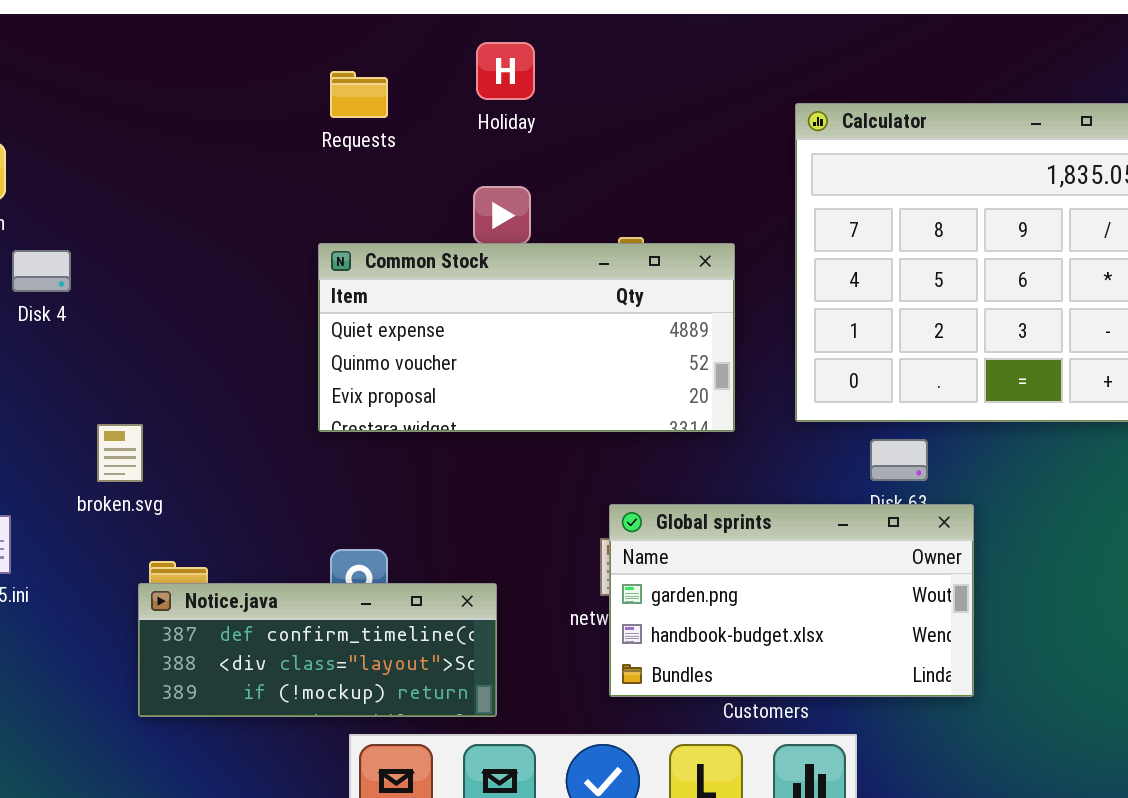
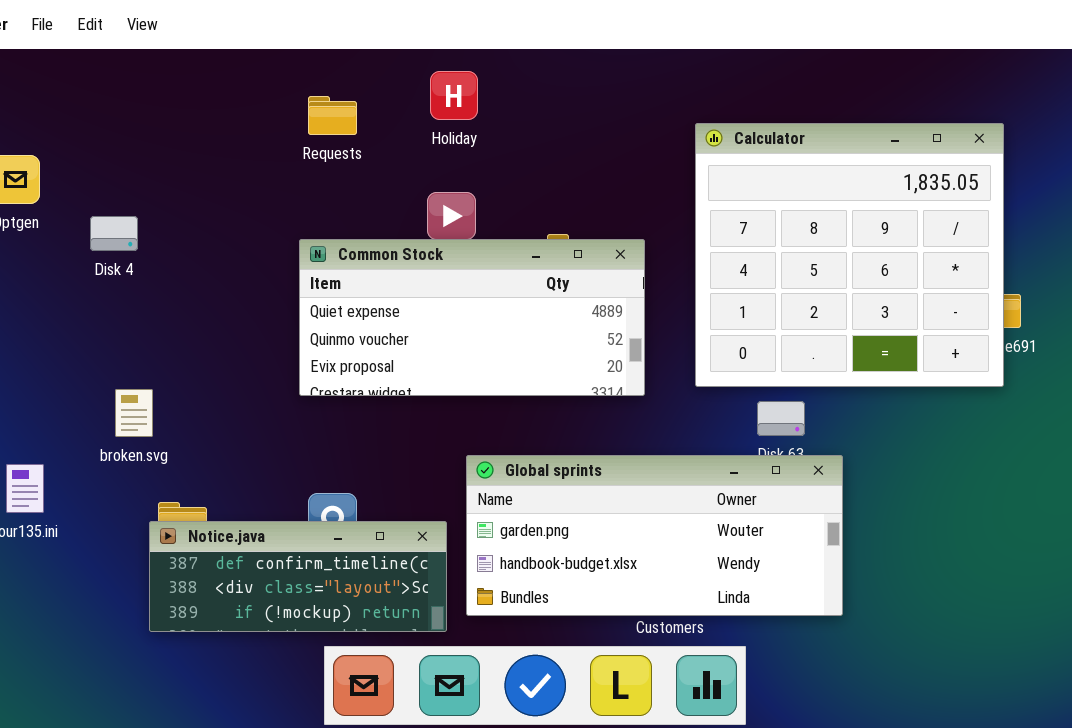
Disk 4: [12,250,71,292] -> [90,216,138,251], moved
Global sprints: [609,504,974,697] -> [466,455,843,616], resized

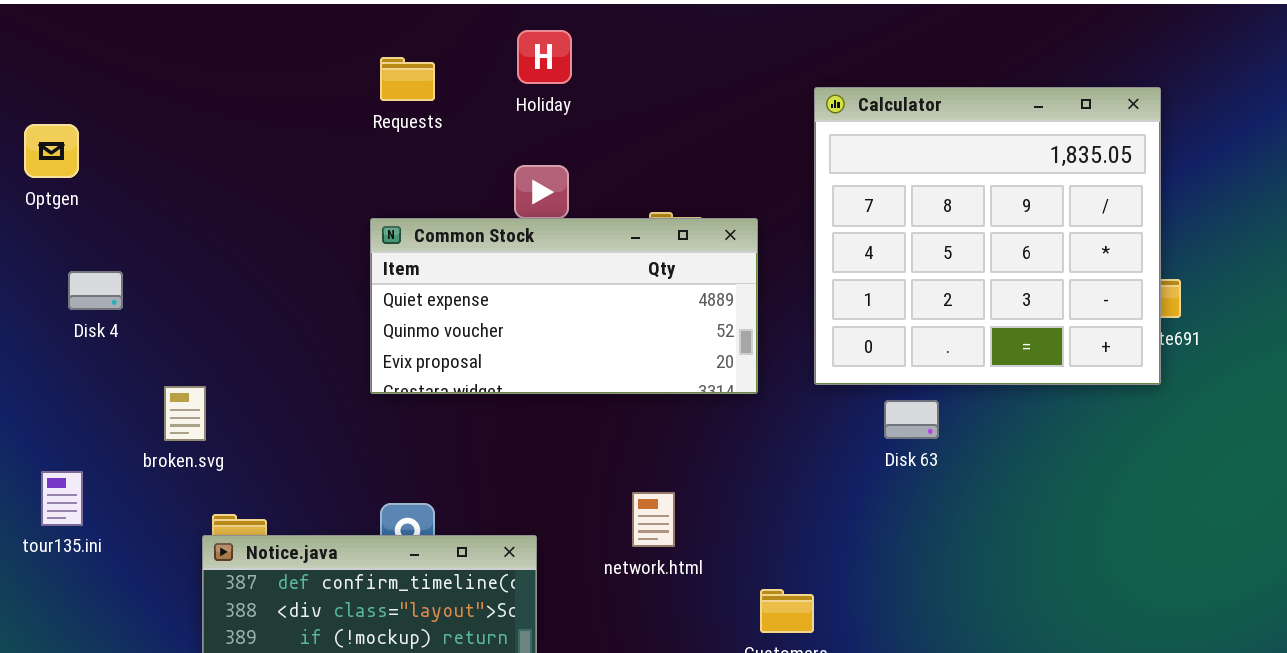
Disk 4: [90,216,138,251] -> [68,271,123,310], moved
Global sprints: [466,455,843,616] -> none, closed

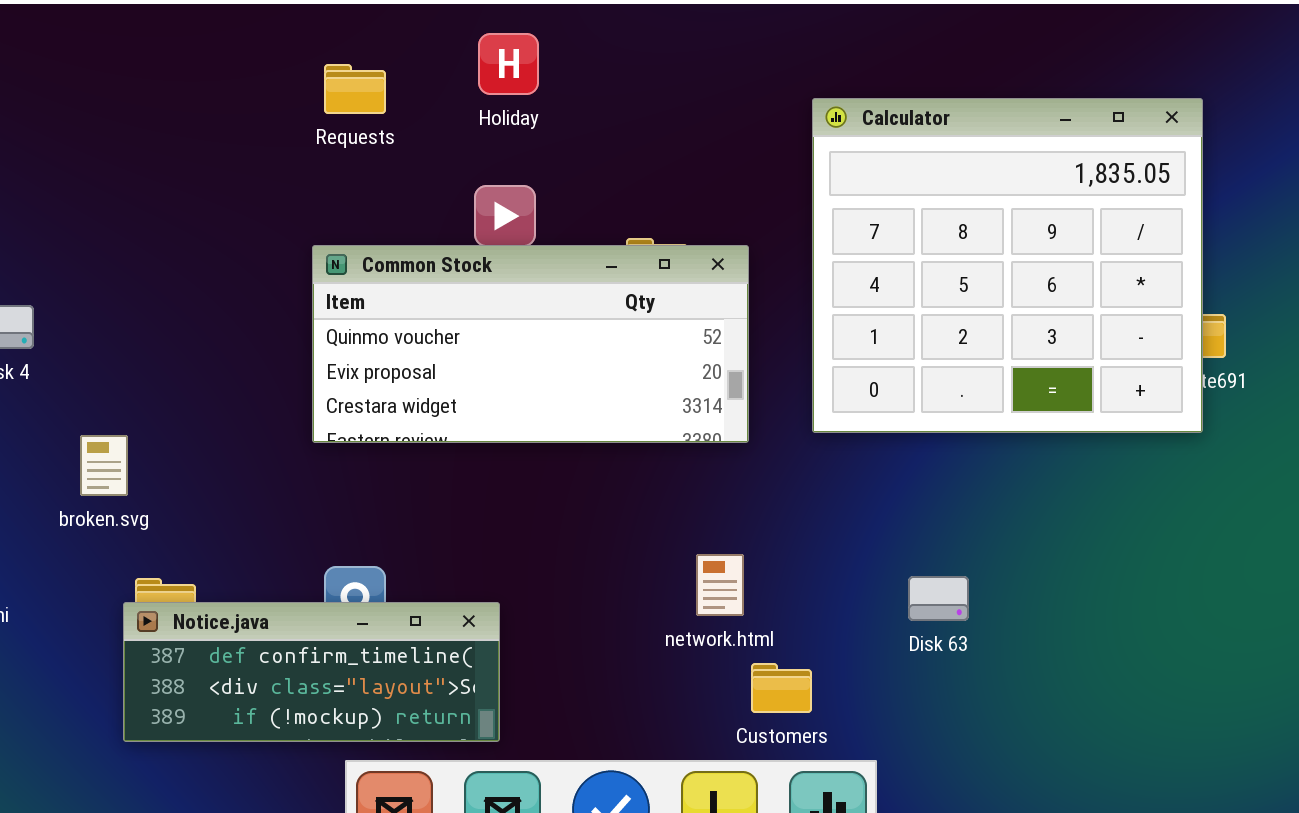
Common Stock: [370,218,758,394] -> [312,245,749,443], scrolled down 1 row
Disk 63: [884,400,939,439] -> [908,576,969,621], moved
network.html: [632,492,675,547] -> [696,554,744,616], moved

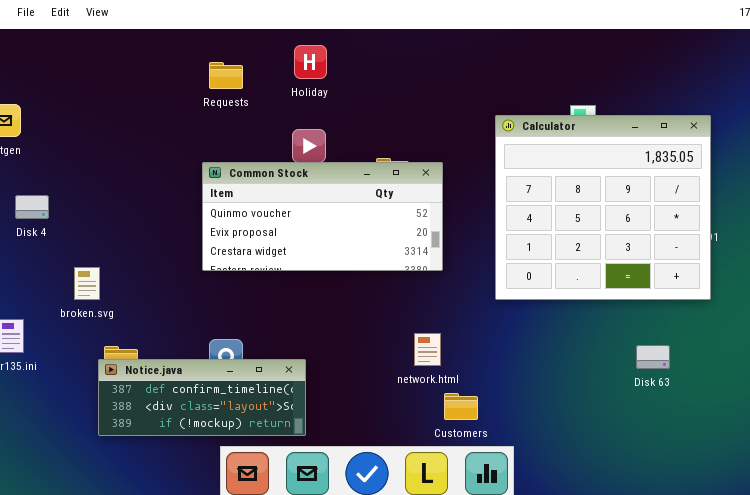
Calculator: [812,98,1203,433] -> [495,115,711,300], moved
Disk 63: [908,576,969,621] -> [636,345,670,369], moved

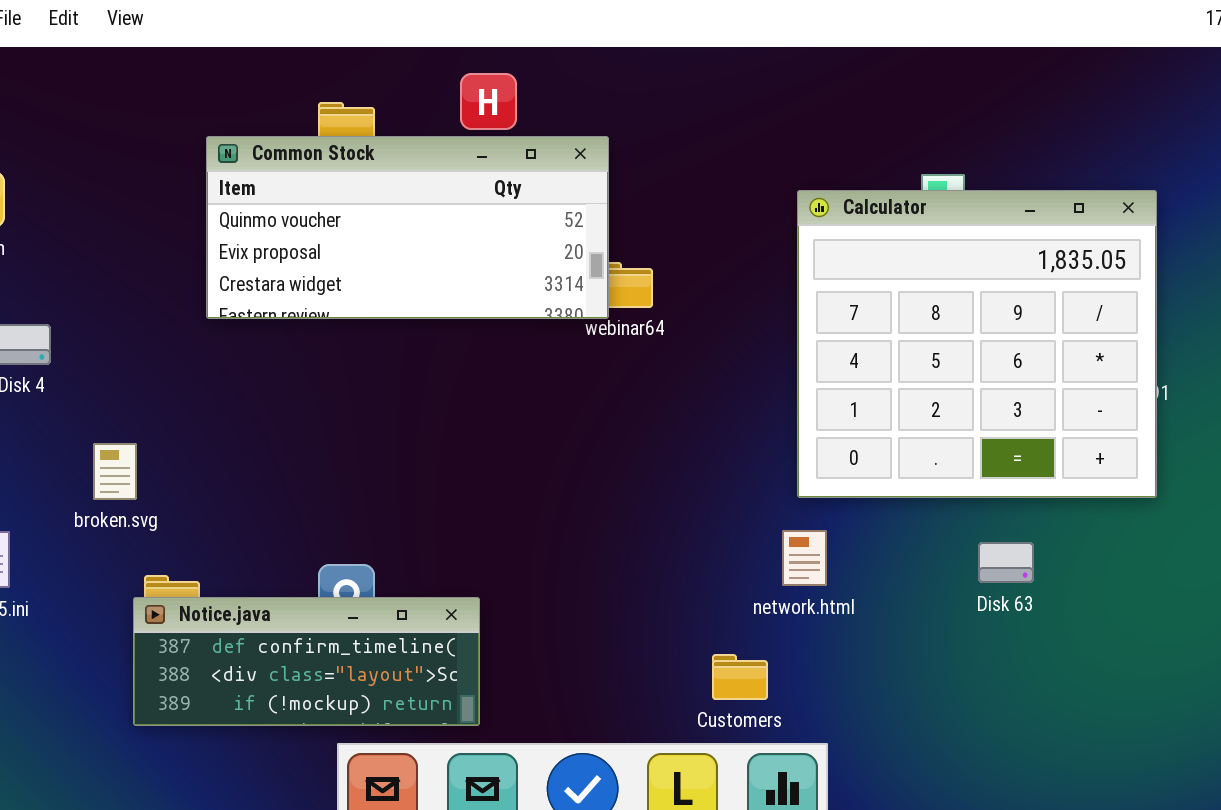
Common Stock: [202,162,443,271] -> [206,136,609,319], moved
network.html: [414,333,441,366] -> [782,530,827,586], moved
Disk 63: [636,345,670,369] -> [978,542,1034,583], moved

